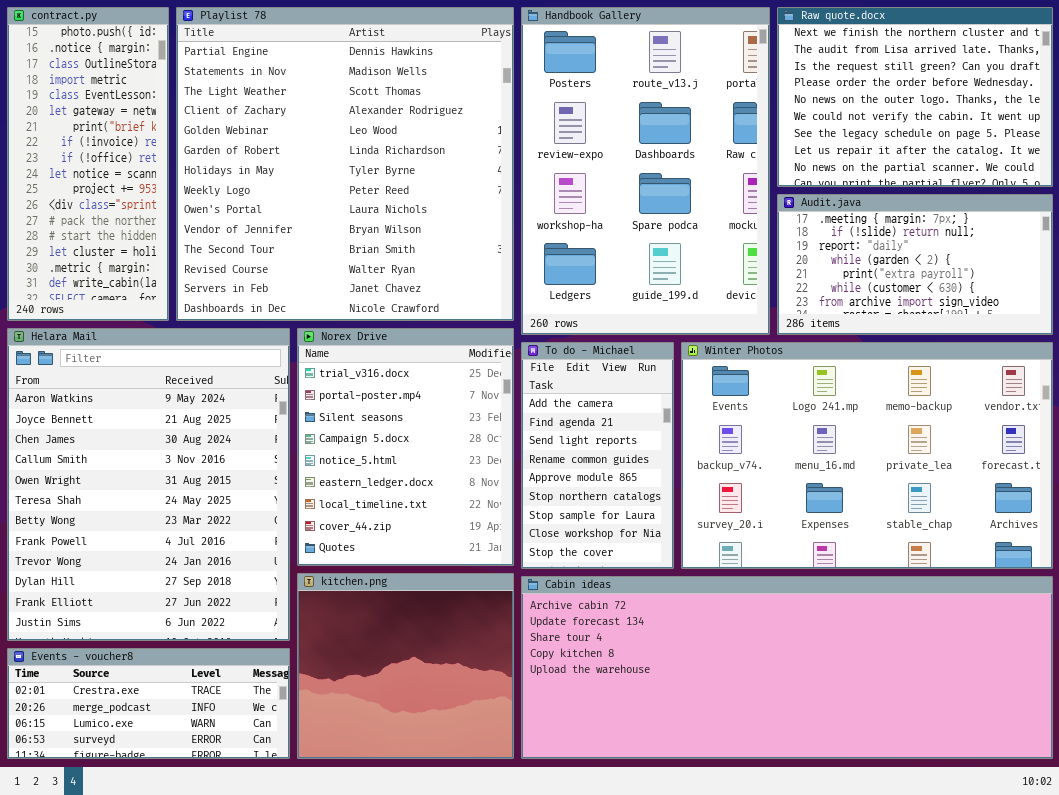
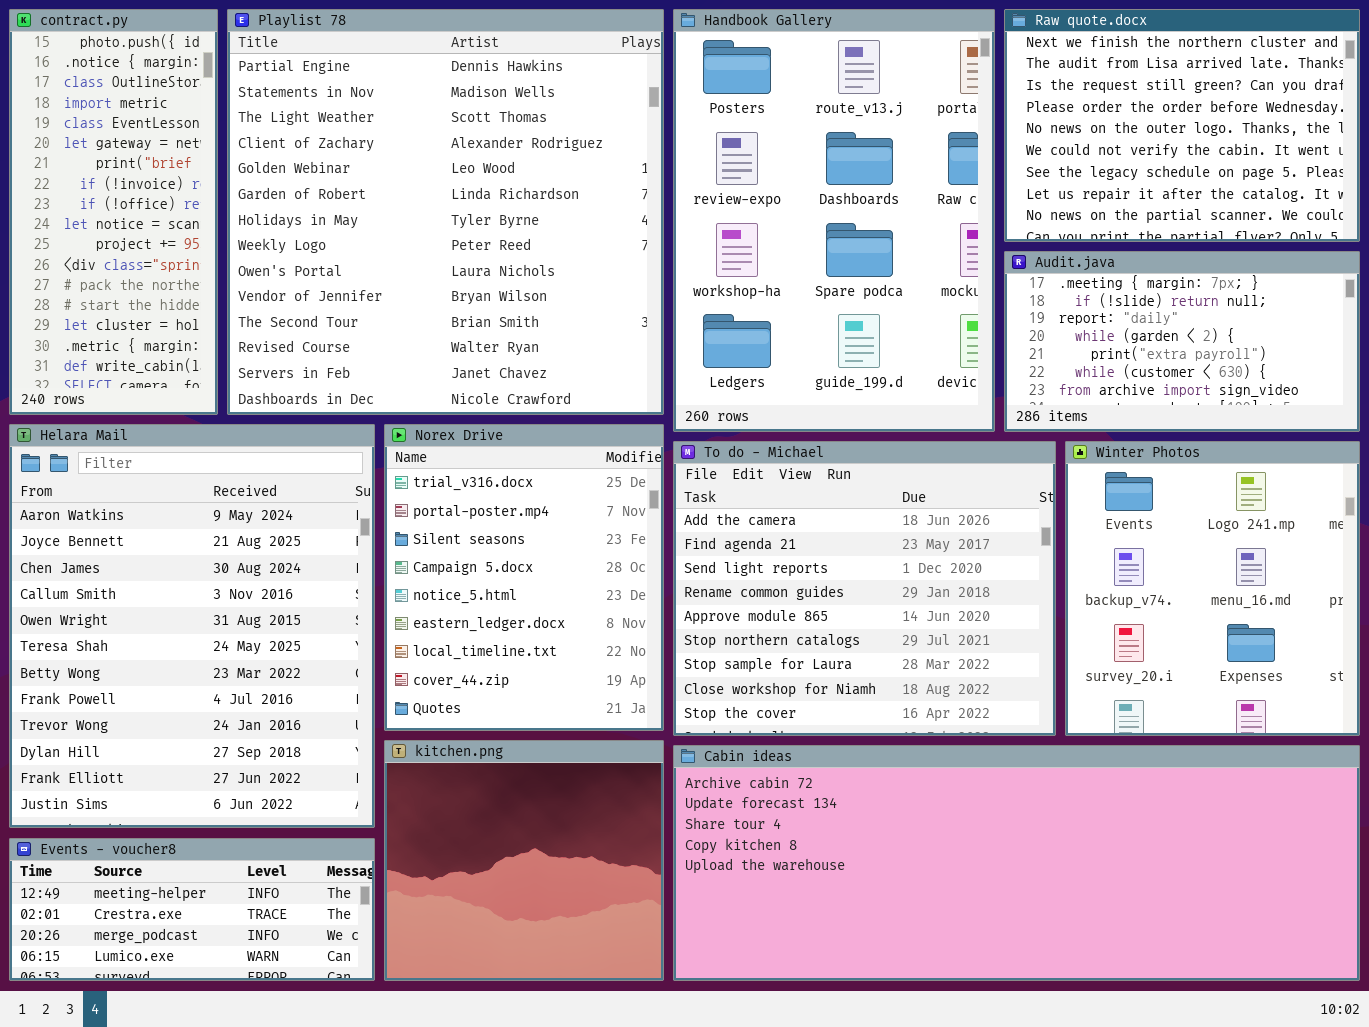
To do - Michael: [521,342,674,569] -> [673,441,1056,736], resized
Winter Photos: [681,342,1053,569] -> [1065,441,1360,736], resized
Events - voucher8: [7,648,290,759] -> [9,838,375,981], scrolled up 1 row

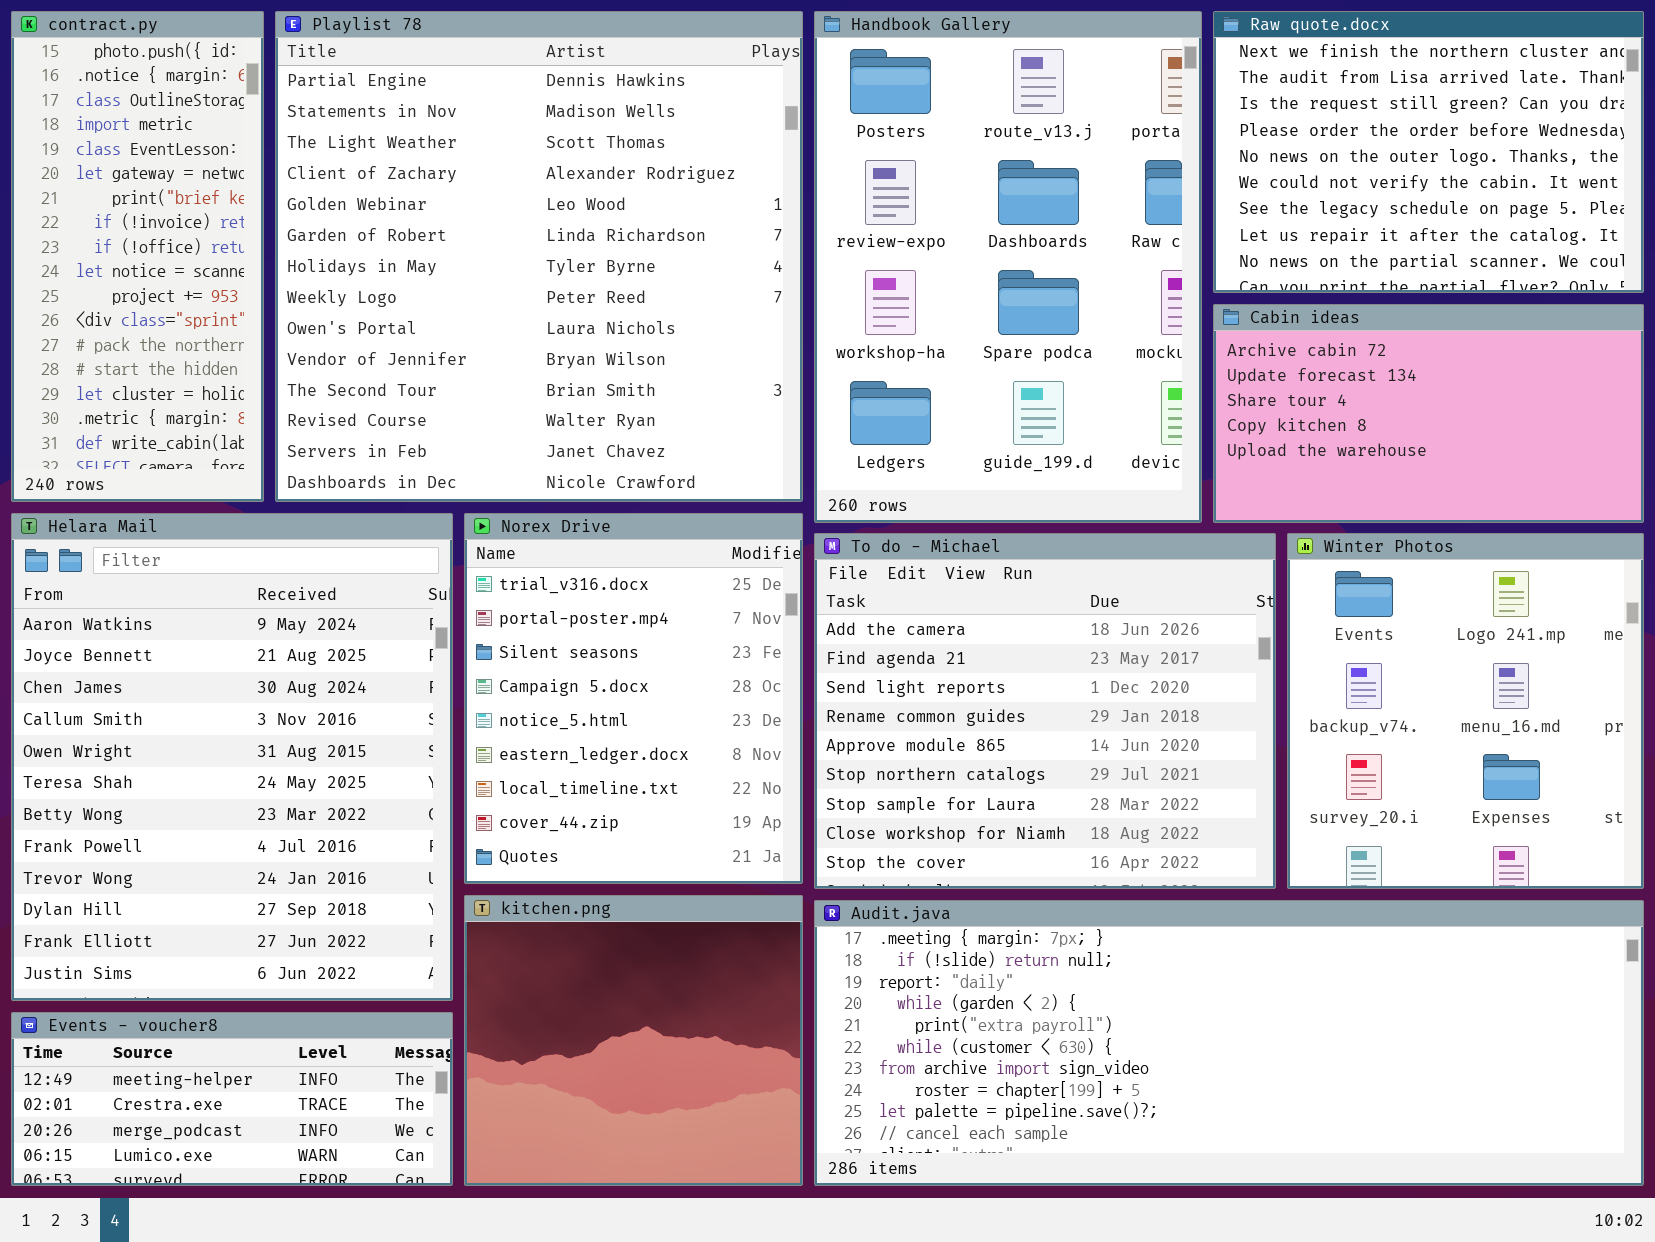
Audit.java: [1004,251,1360,432] -> [814,900,1644,1186], moved, resized
Cabin ideas: [673,745,1360,981] -> [1213,304,1644,523], moved, resized

